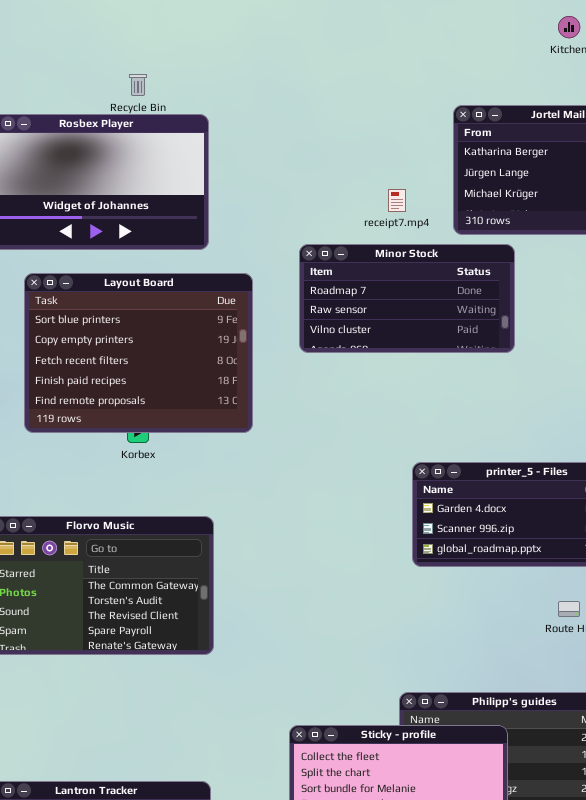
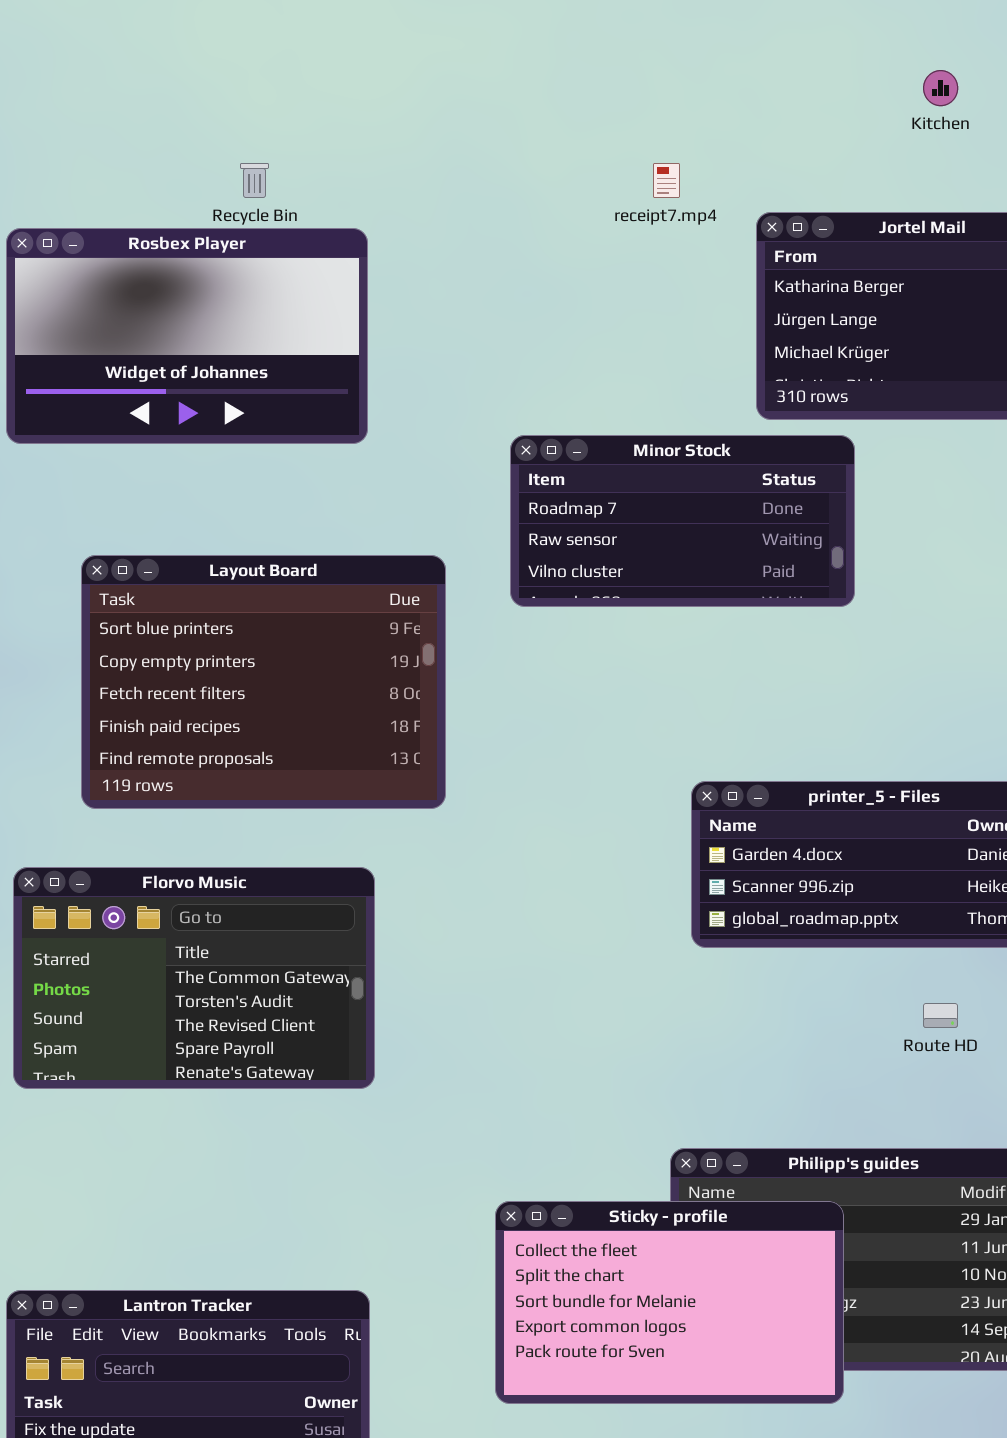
receipt7.mp4: [388,189,406,212] -> [653,163,680,198], moved
Layout Board: [24,273,253,433] -> [81,555,446,809], moved

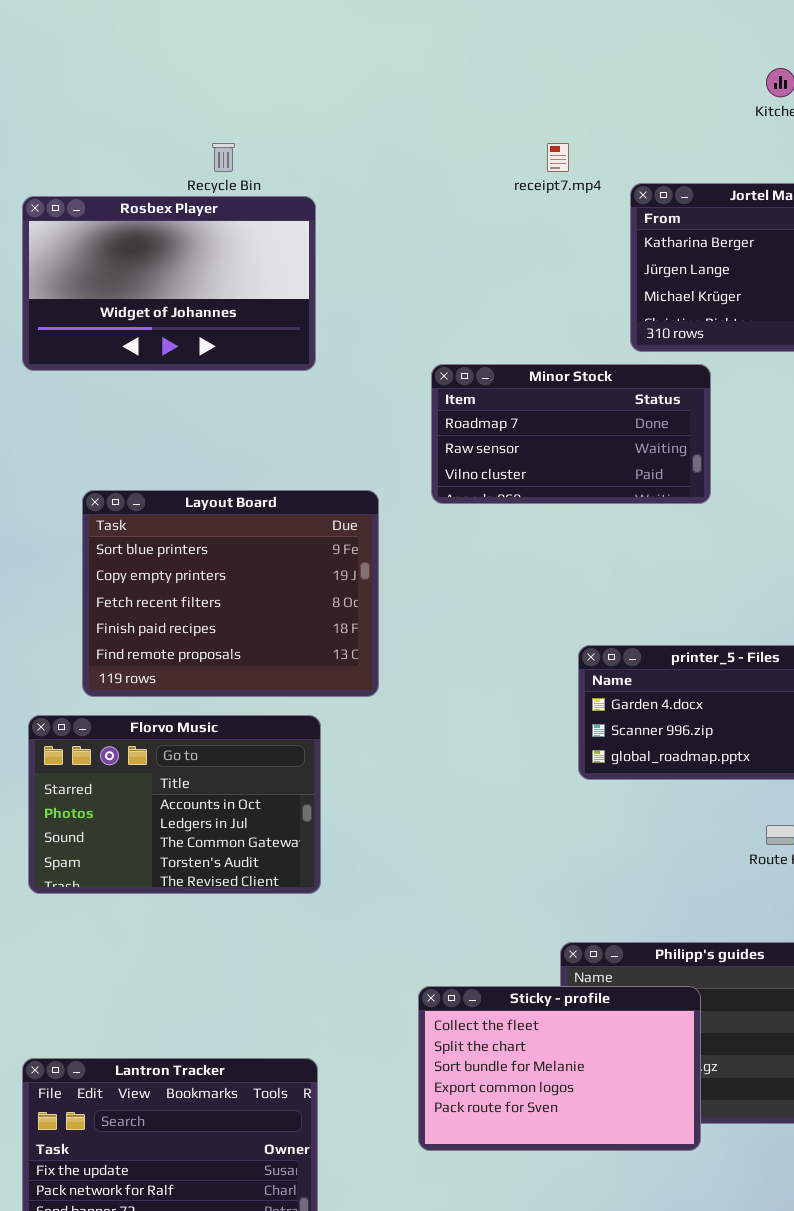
Layout Board: [81,555,446,809] -> [82,490,379,697], moved
Florvo Music: [13,867,375,1089] -> [28,715,321,894], scrolled up 2 rows

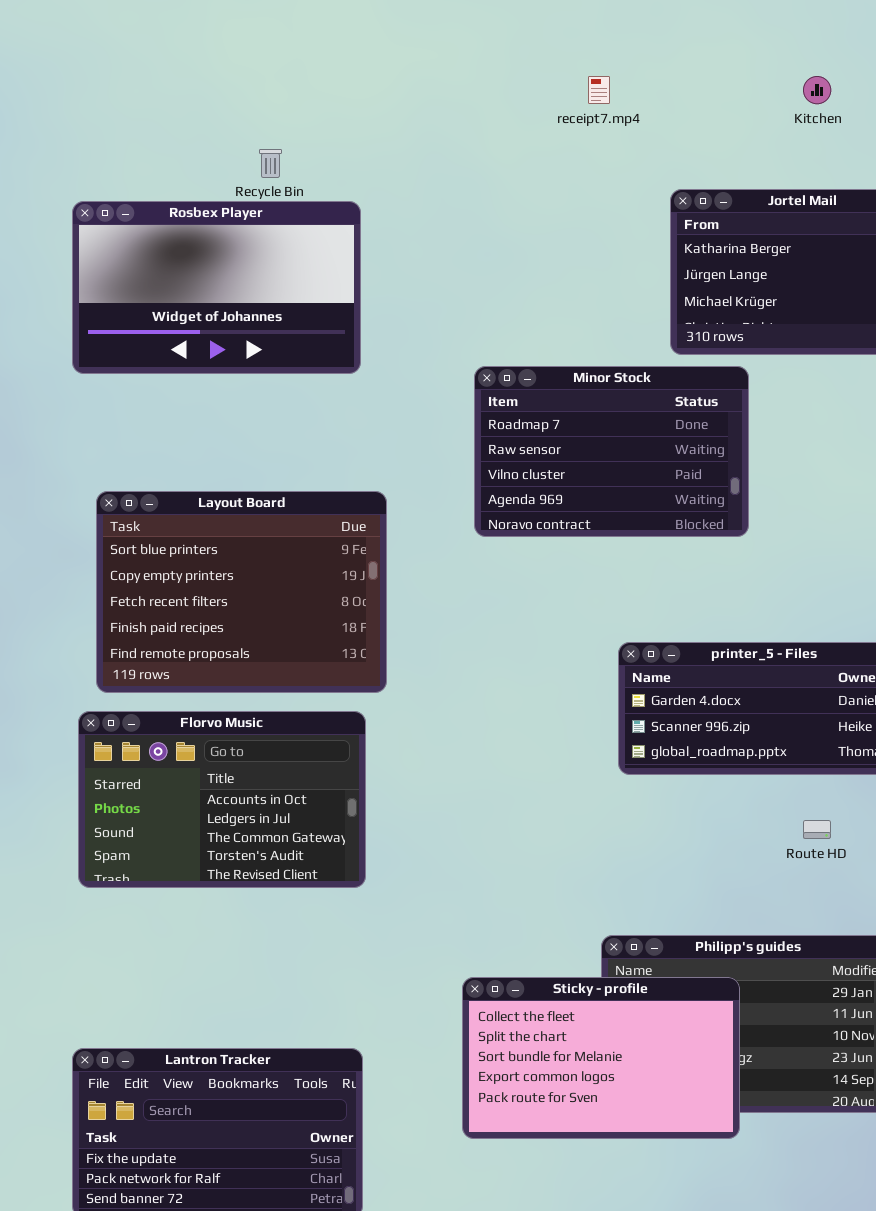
receipt7.mp4: [547,143,569,172] -> [588,76,610,104], moved
Minor Stock: [431,364,711,504] -> [474,366,749,537], resized
Layout Board: [82,490,379,697] -> [96,491,387,693], moved

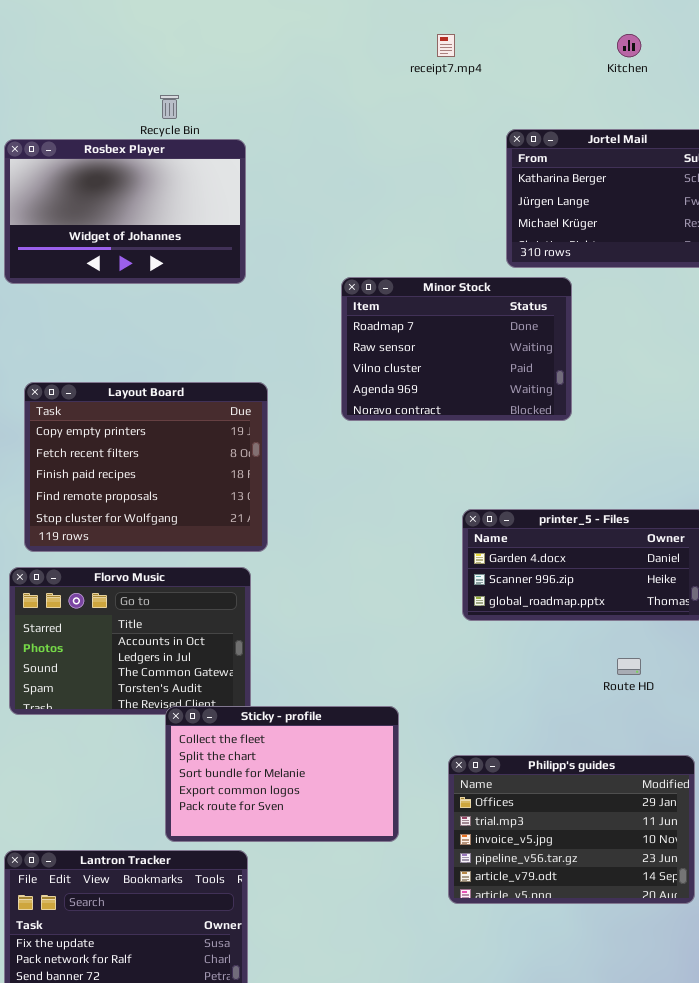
Layout Board: [96,491,387,693] -> [24,382,268,552], scrolled down 1 row
Sticky - profile: [462,977,740,1139] -> [165,706,399,842], moved

